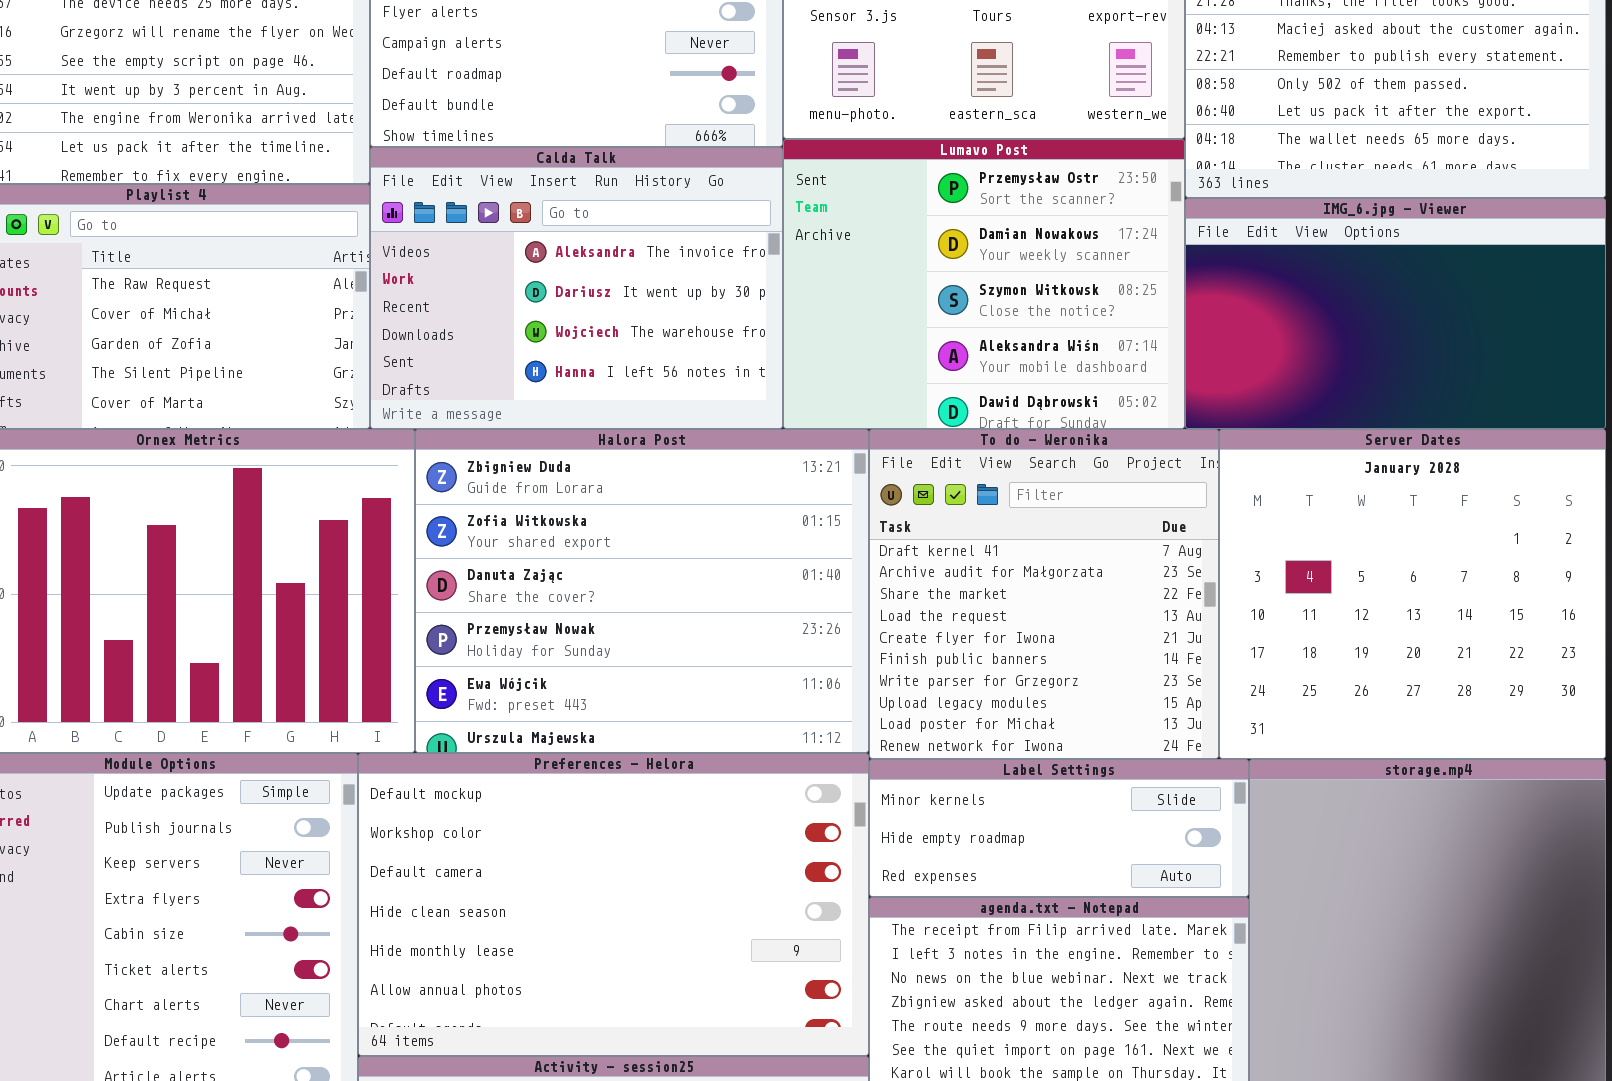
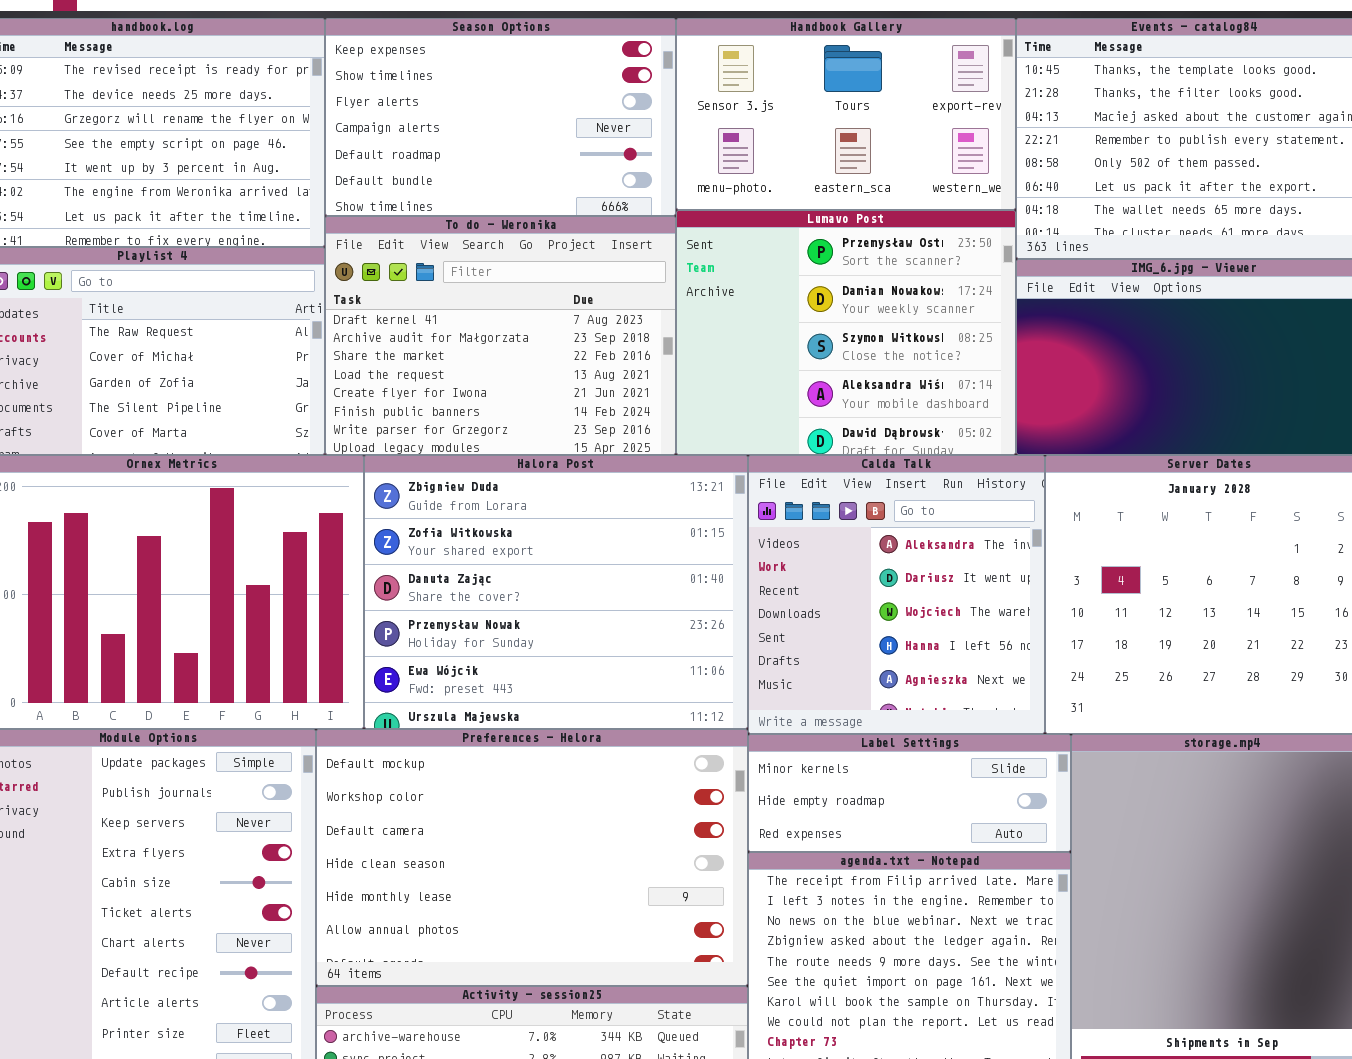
Calda Talk: [370,147,783,429] -> [748,455,1045,734], moved, resized
To do - Weronika: [869,429,1219,759] -> [325,216,676,455], moved, resized

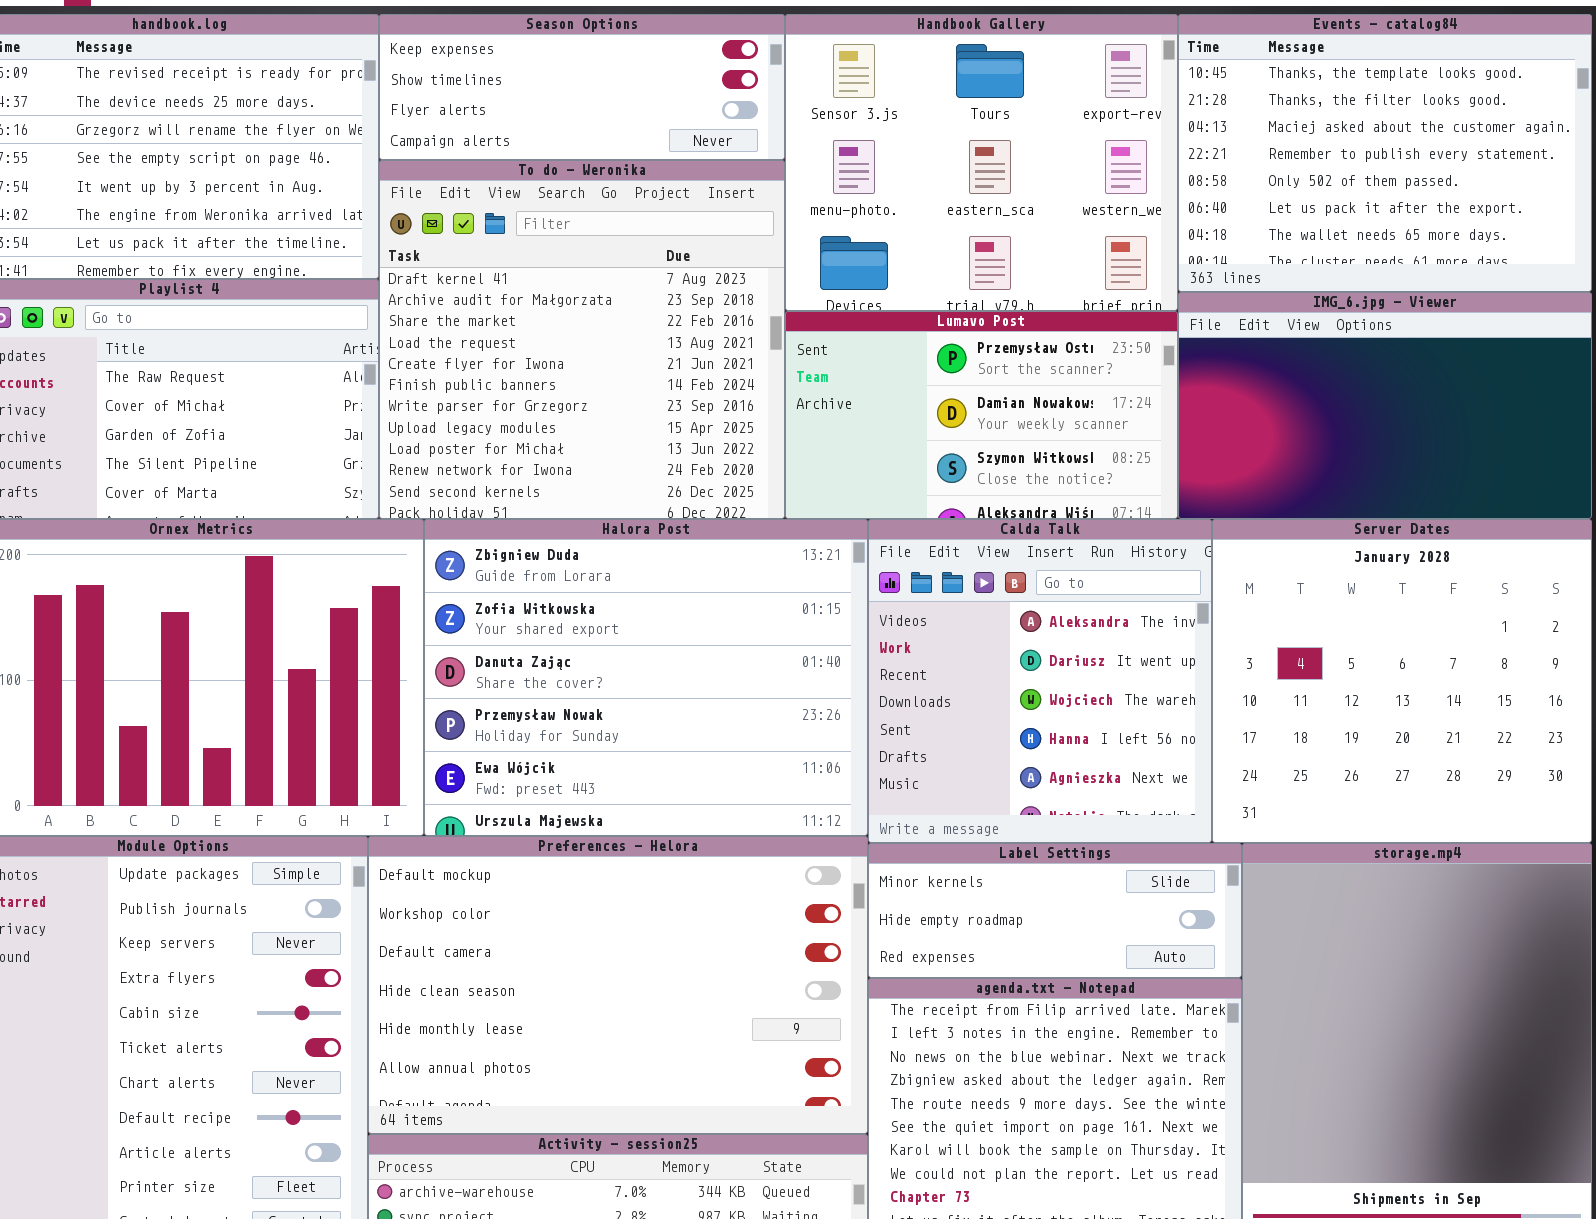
Season Options: [325,18,676,216] -> [379,14,785,160], resized
Handbook Gallery: [676,18,1016,210] -> [785,14,1178,311], resized
Lumavo Post: [676,210,1016,455] -> [785,311,1178,519], resized
To do - Weronika: [325,216,676,455] -> [379,160,785,519], resized

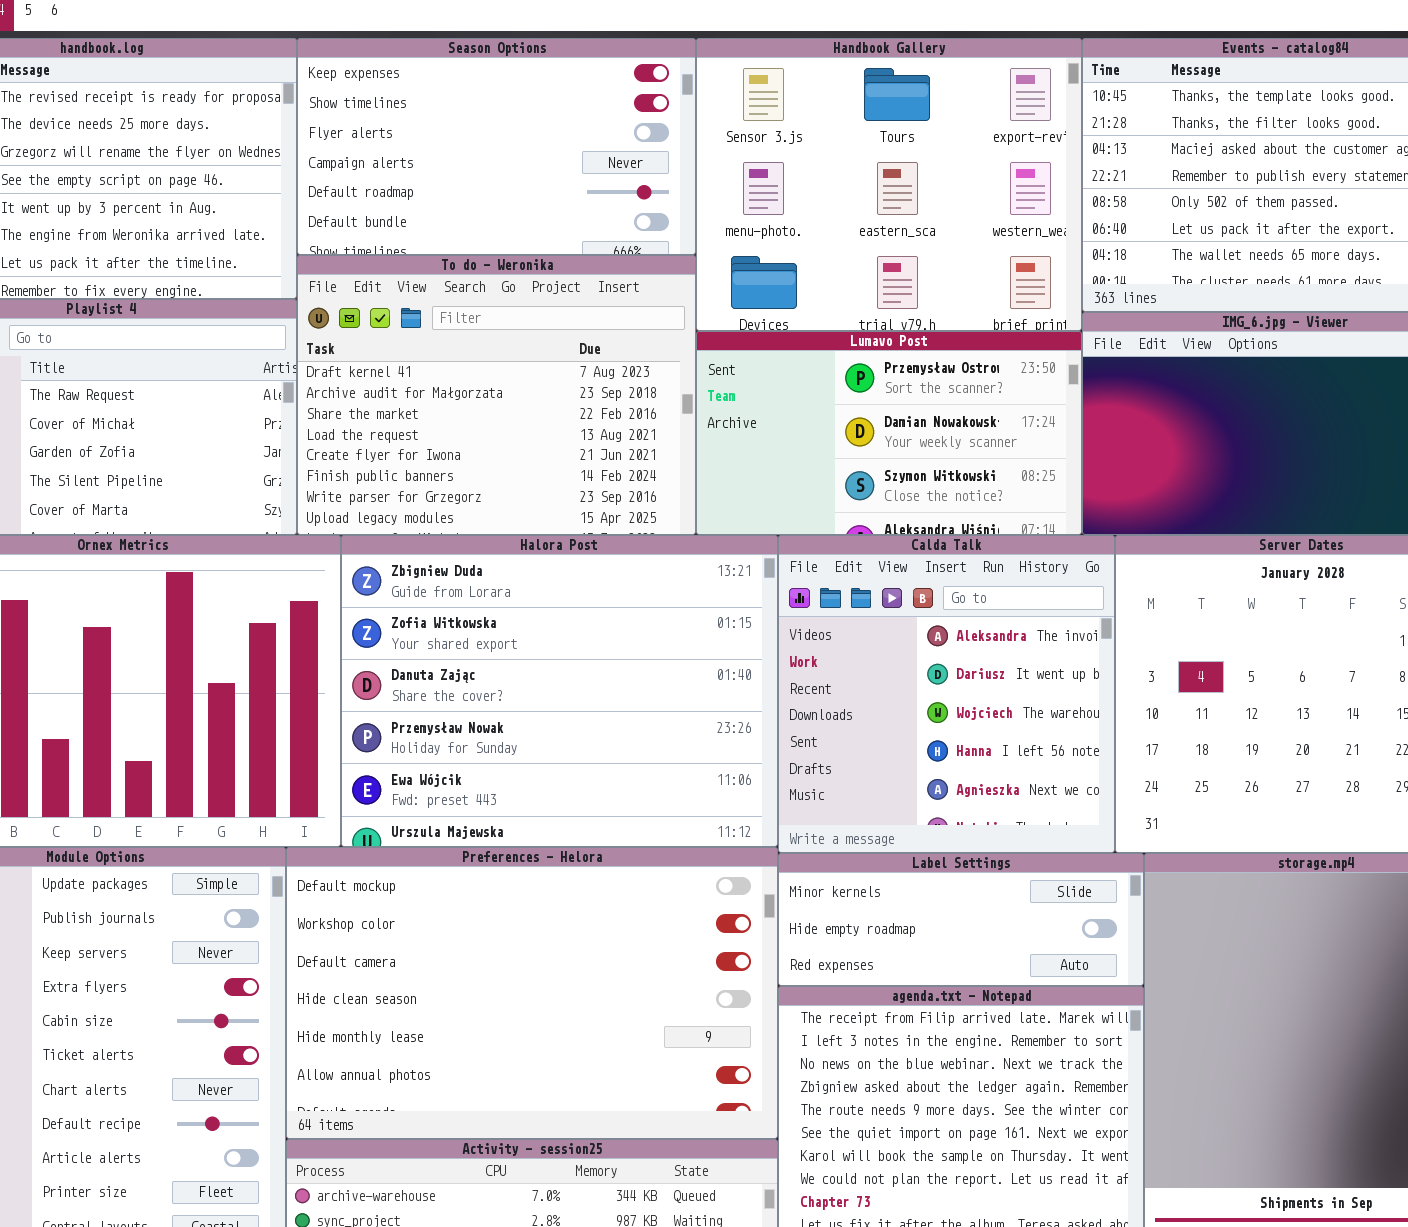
Season Options: [379,14,785,160] -> [297,38,696,255], resized
To do - Weronika: [379,160,785,519] -> [297,255,696,535], resized

